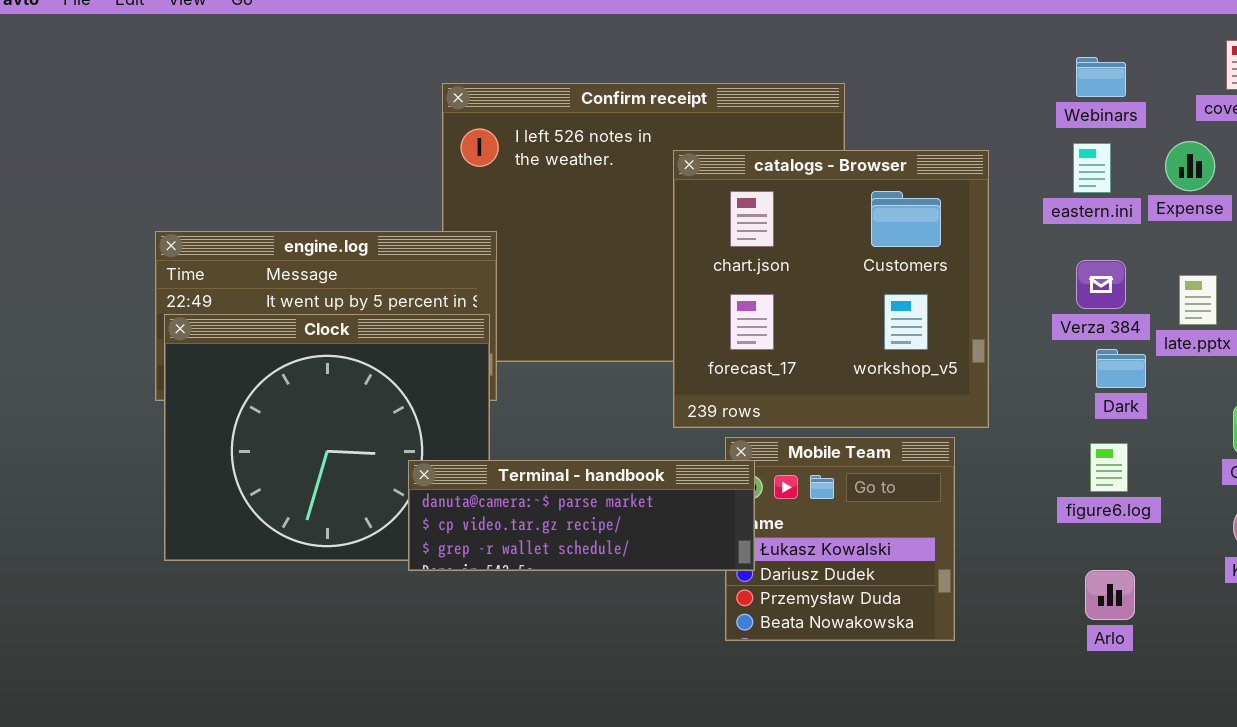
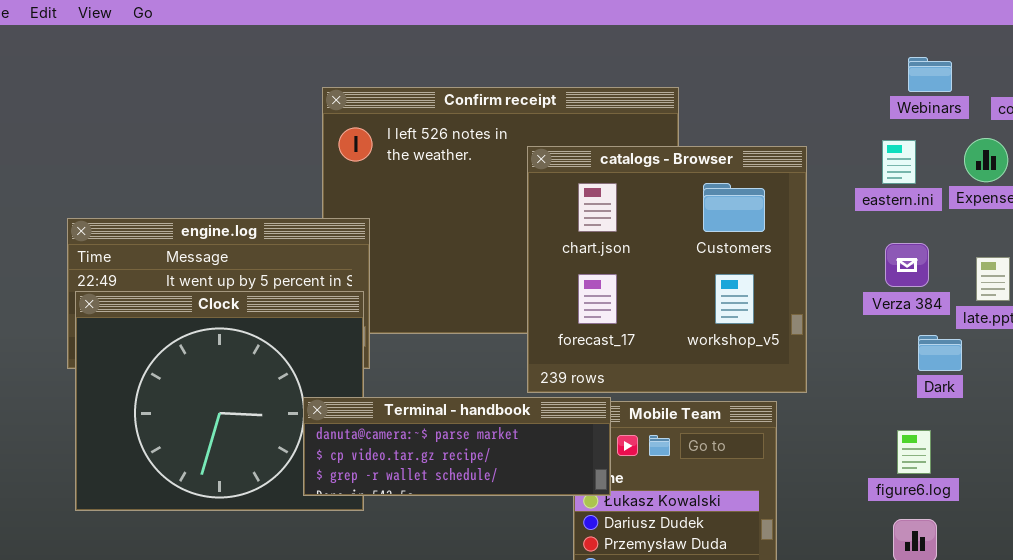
Webinars: [1076,57,1126,97] -> [908,57,952,92], moved
Dark: [1096,349,1146,388] -> [918,335,962,371], moved
figure6.log: [1090,443,1128,492] -> [897,430,931,474], moved
Terminal - handbook: [408,460,755,571] -> [303,397,611,496], moved

